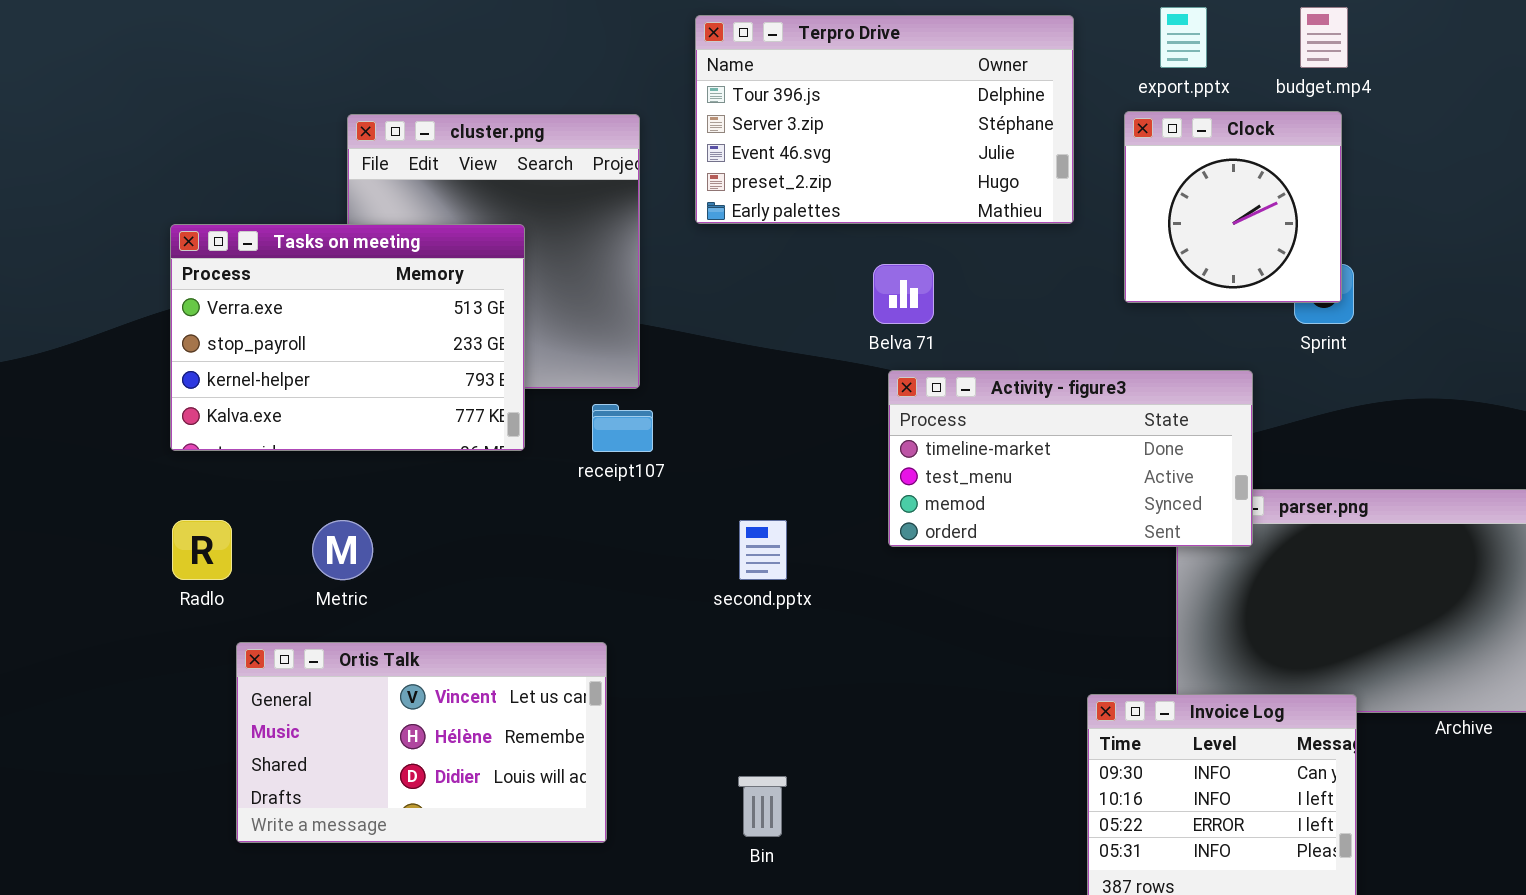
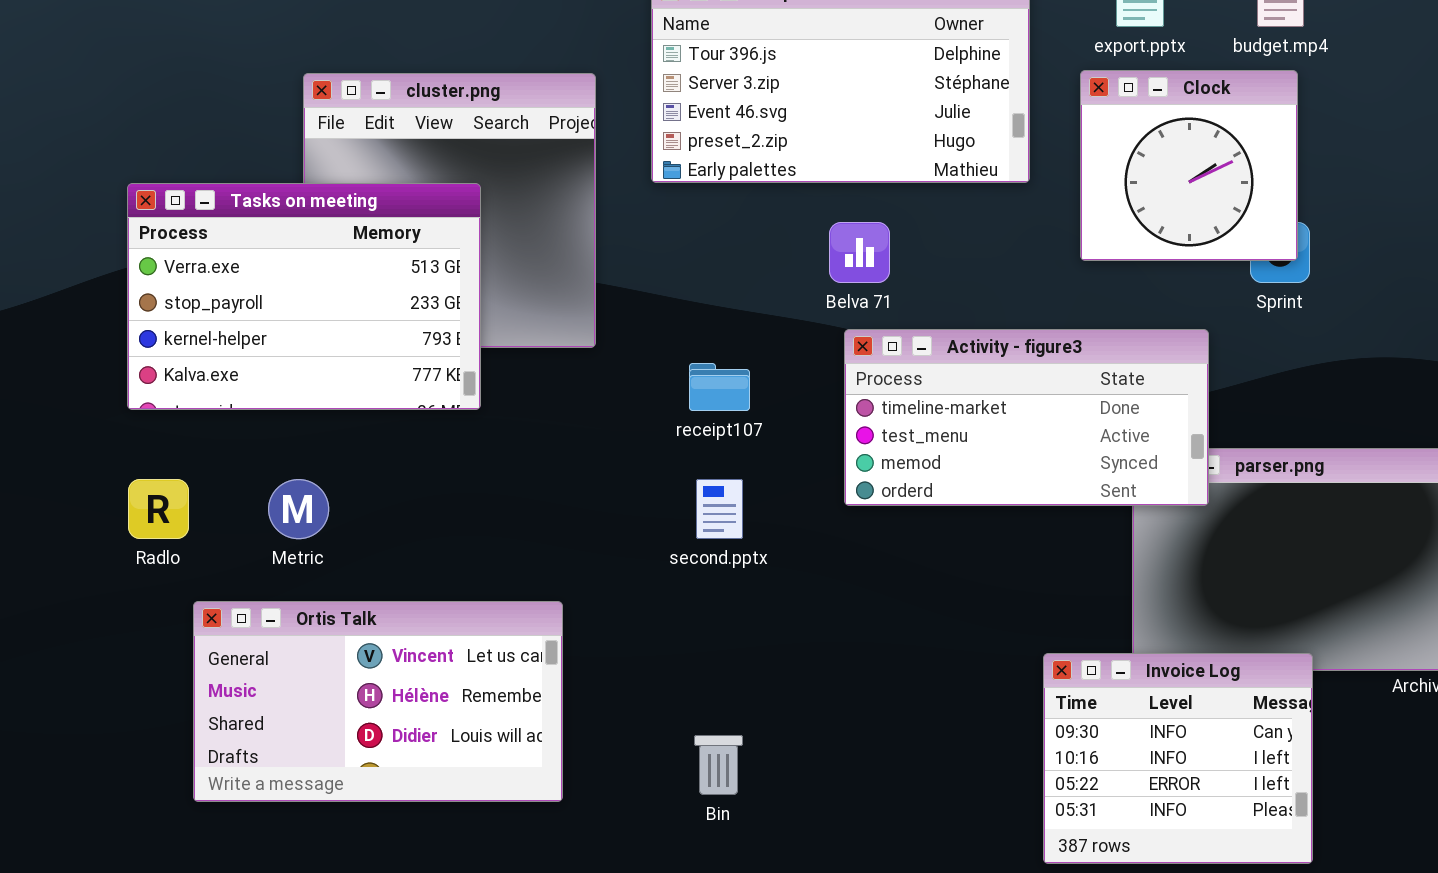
receipt107: [592,404,653,452] -> [689,363,750,411], moved

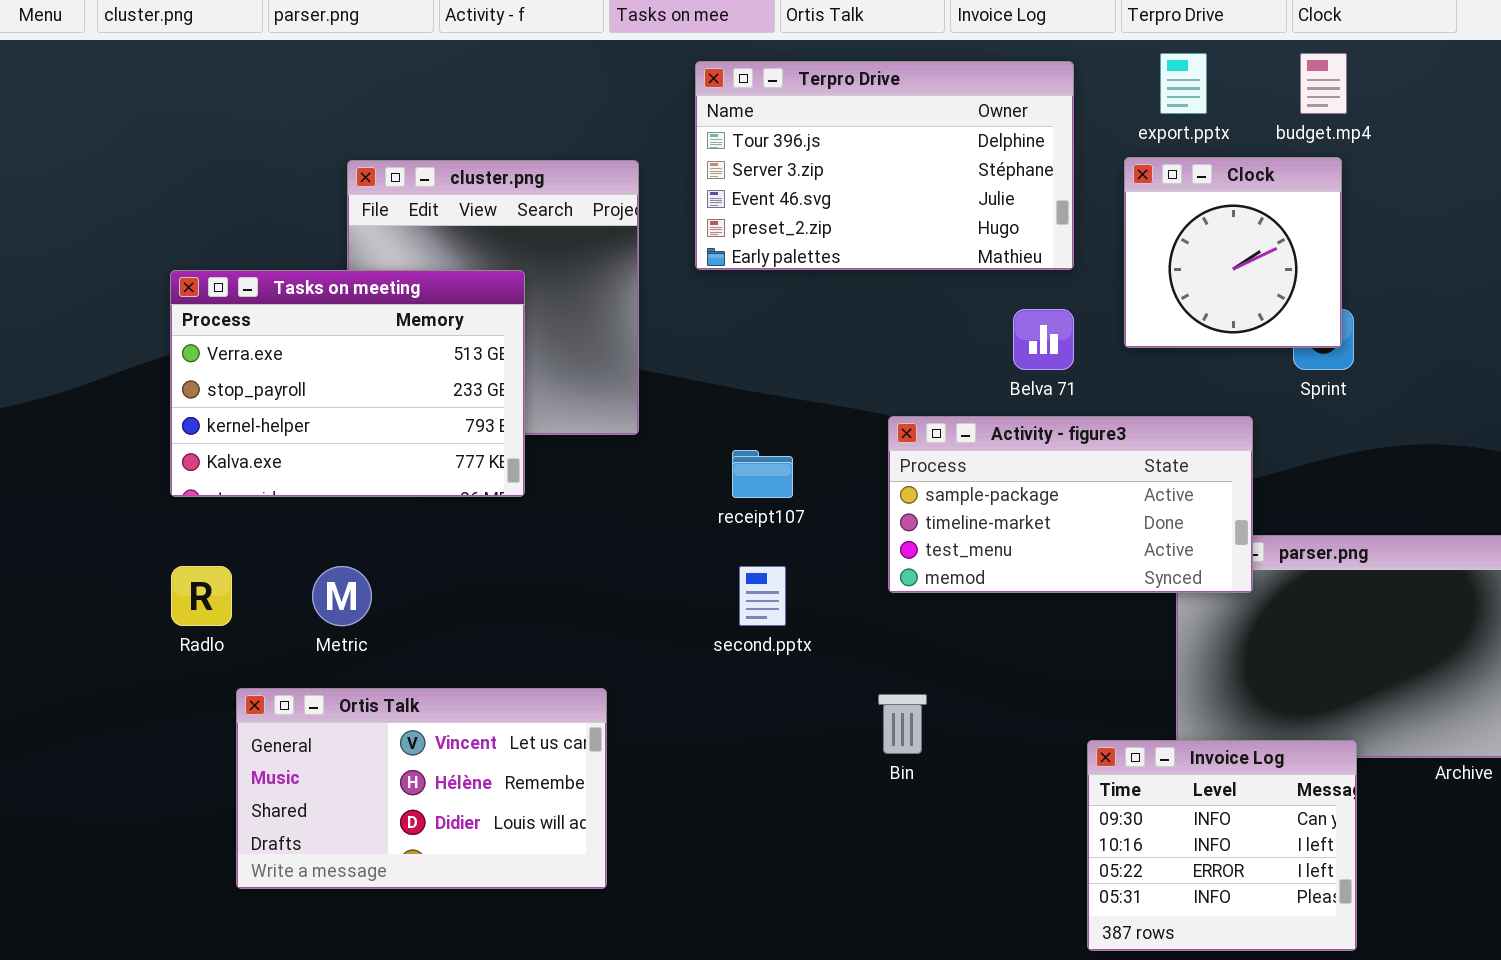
Belva 71: [829,222,890,283] -> [1013,309,1074,370], moved
Activity - figure3: [844,329,1209,506] -> [888,416,1253,593], scrolled up 1 row
Bin: [694,735,743,795] -> [878,694,927,754], moved

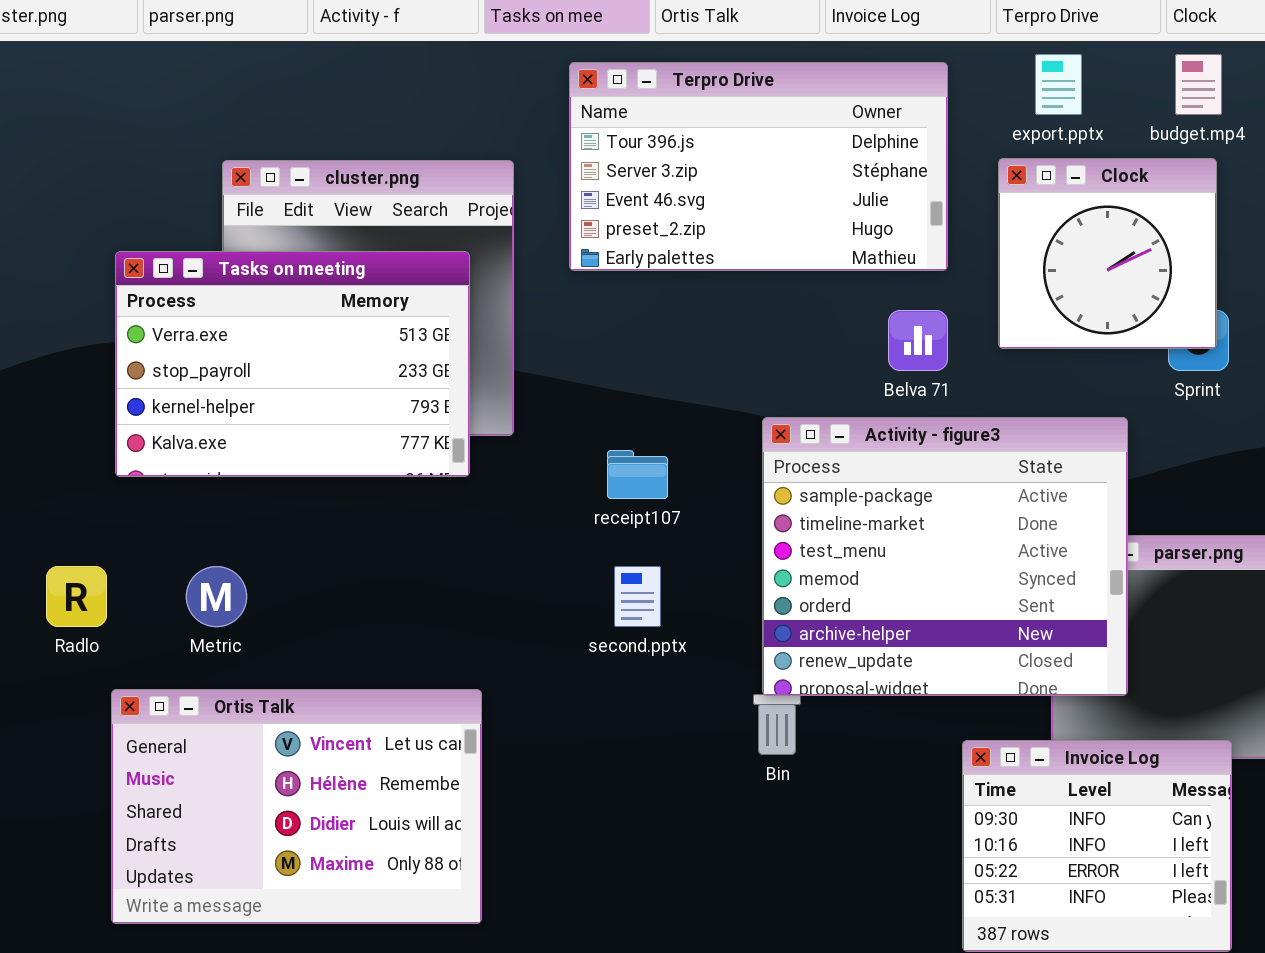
Tasks on meeting: [170,270,525,497] -> [115,251,470,477], moved
Activity - figure3: [888,416,1253,593] -> [762,417,1128,696], resized
Ortis Talk: [236,688,607,889] -> [111,689,482,924], resized

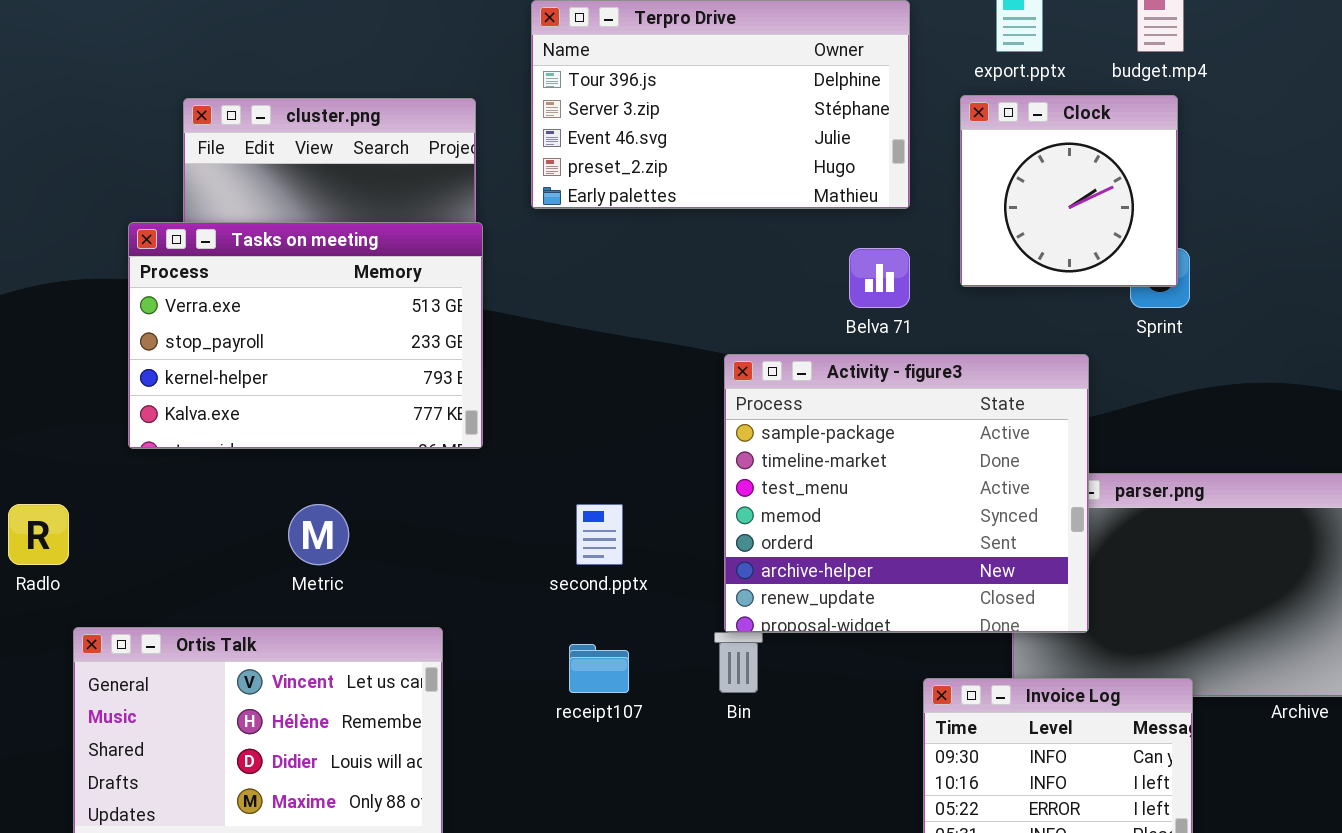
Tasks on meeting: [115,251,470,477] -> [128,222,483,449], moved
receipt107: [607,450,668,499] -> [569,644,629,693], moved
Metric: [186,566,247,627] -> [288,504,349,565], moved

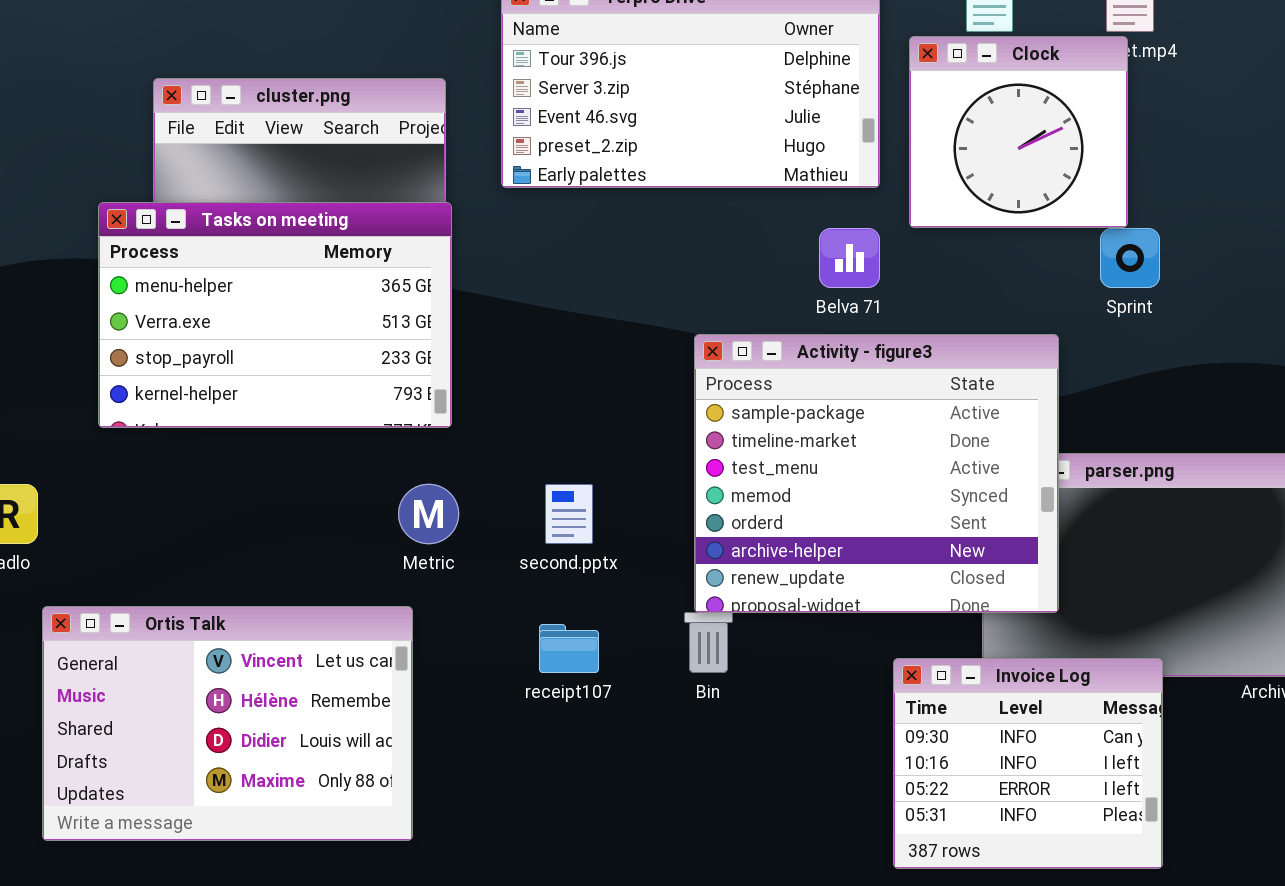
Clock: [960,95,1178,287] -> [909,36,1128,228], moved
Tasks on meeting: [128,222,483,449] -> [98,202,452,428], scrolled up 1 row
Metric: [288,504,349,565] -> [398,484,459,544], moved

